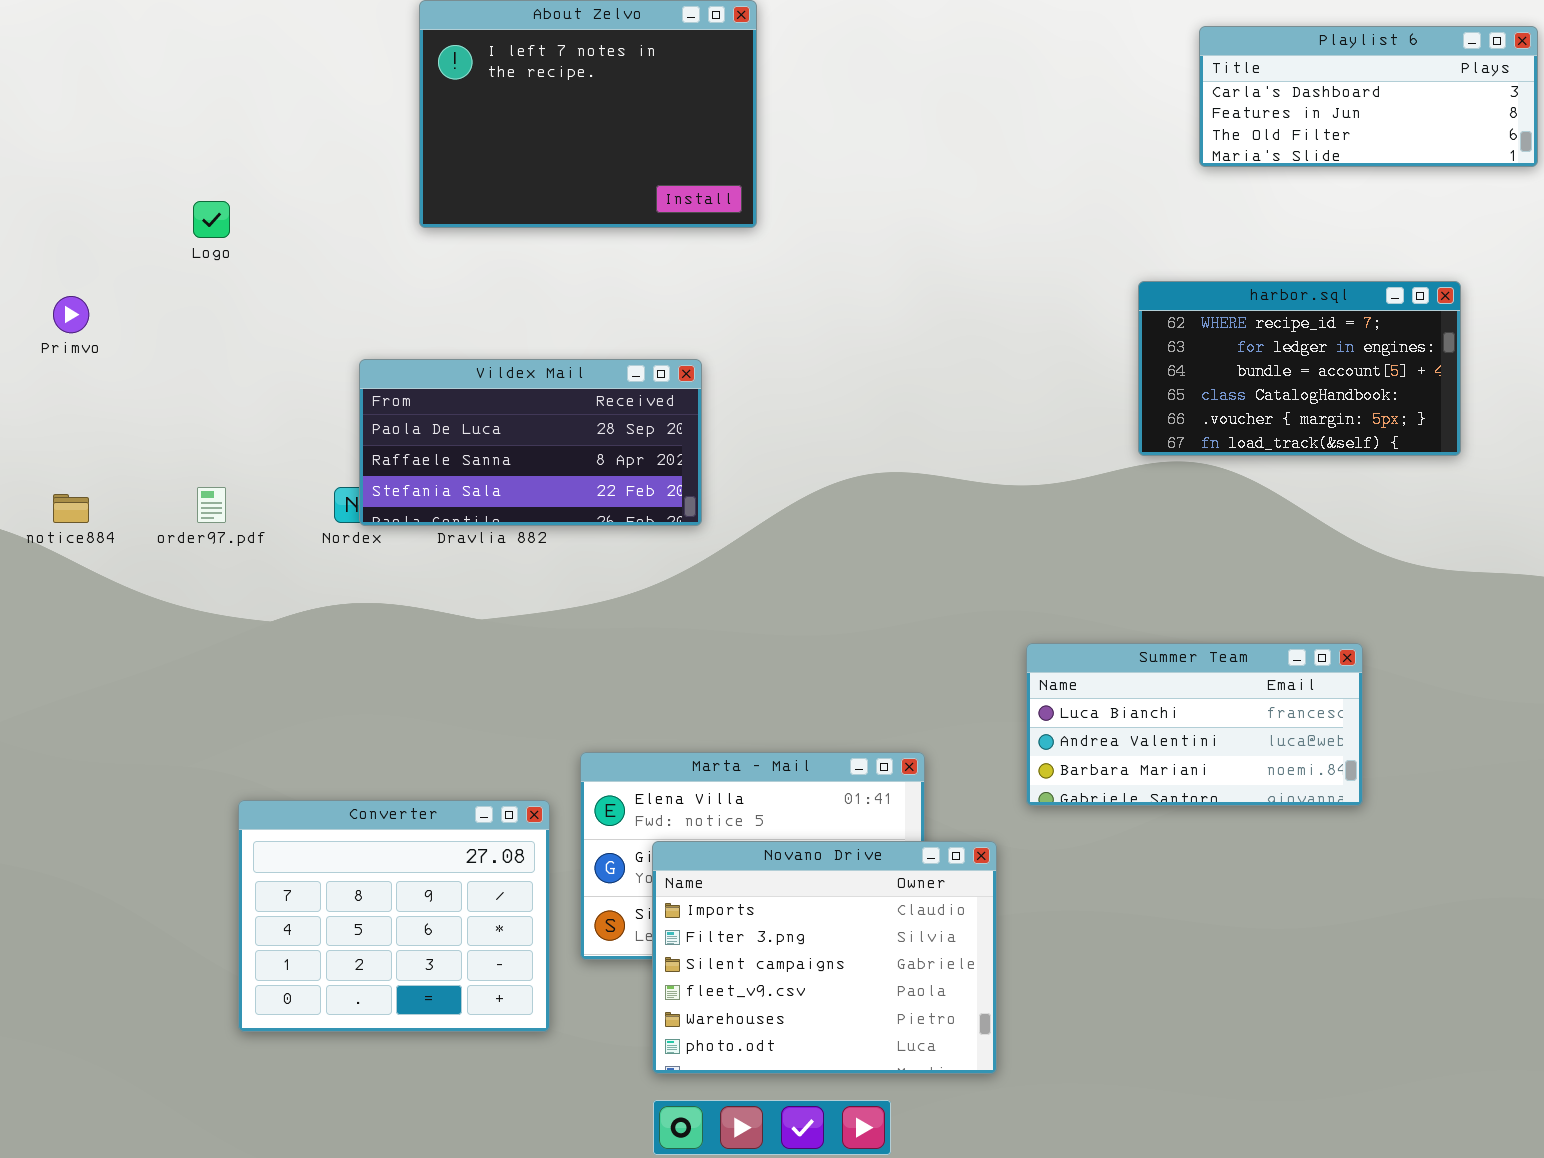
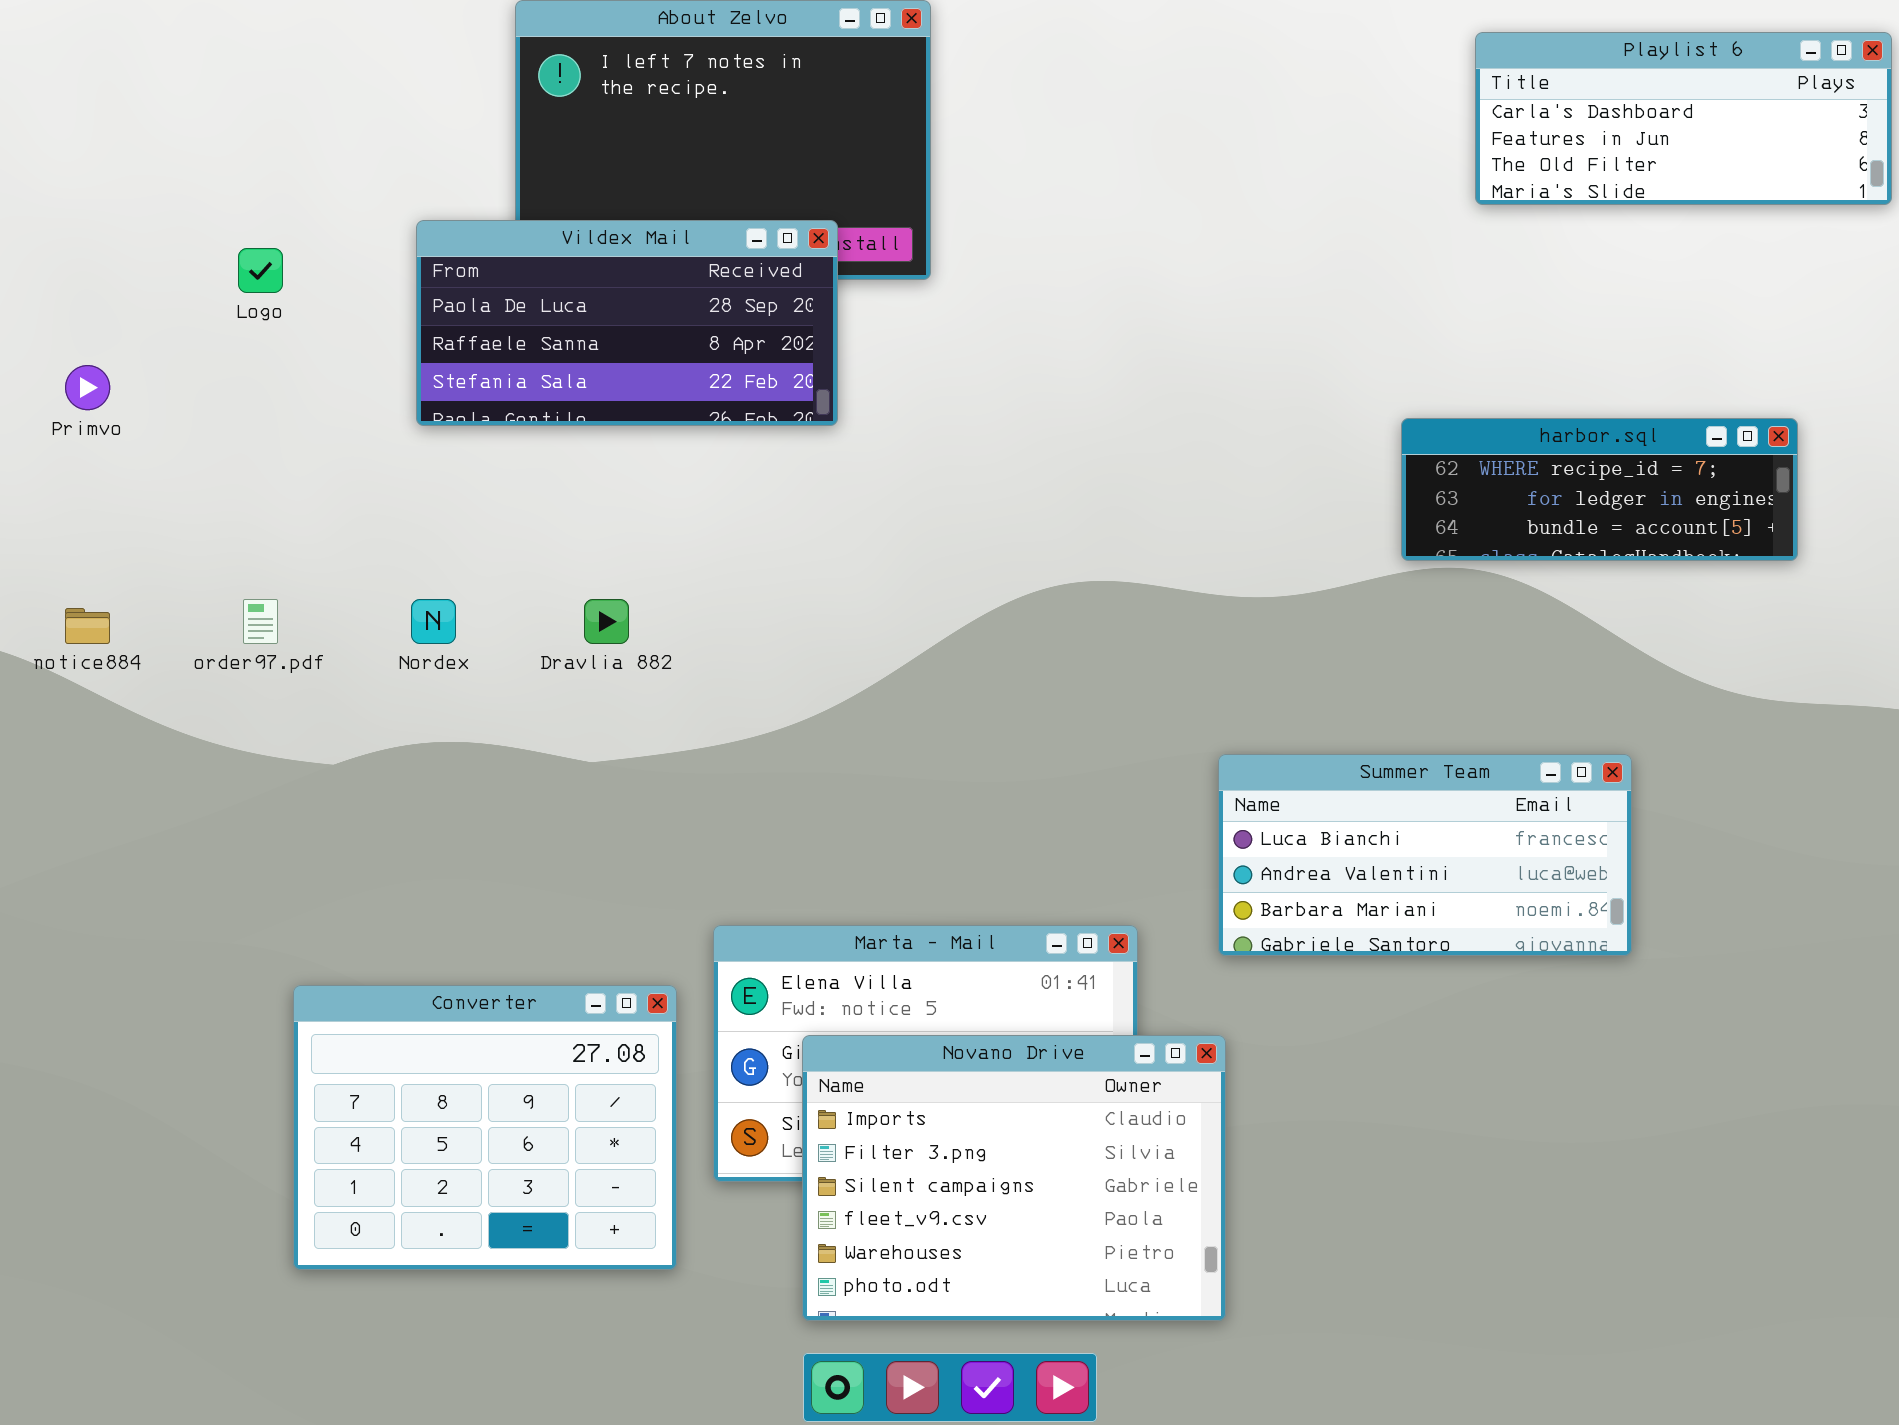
harbor.sql: [1138,281,1461,456] -> [1401,418,1798,561], resized
Vildex Mail: [359,359,702,526] -> [416,220,838,426], moved
Summer Team: [1026,643,1363,806] -> [1218,754,1632,956], moved

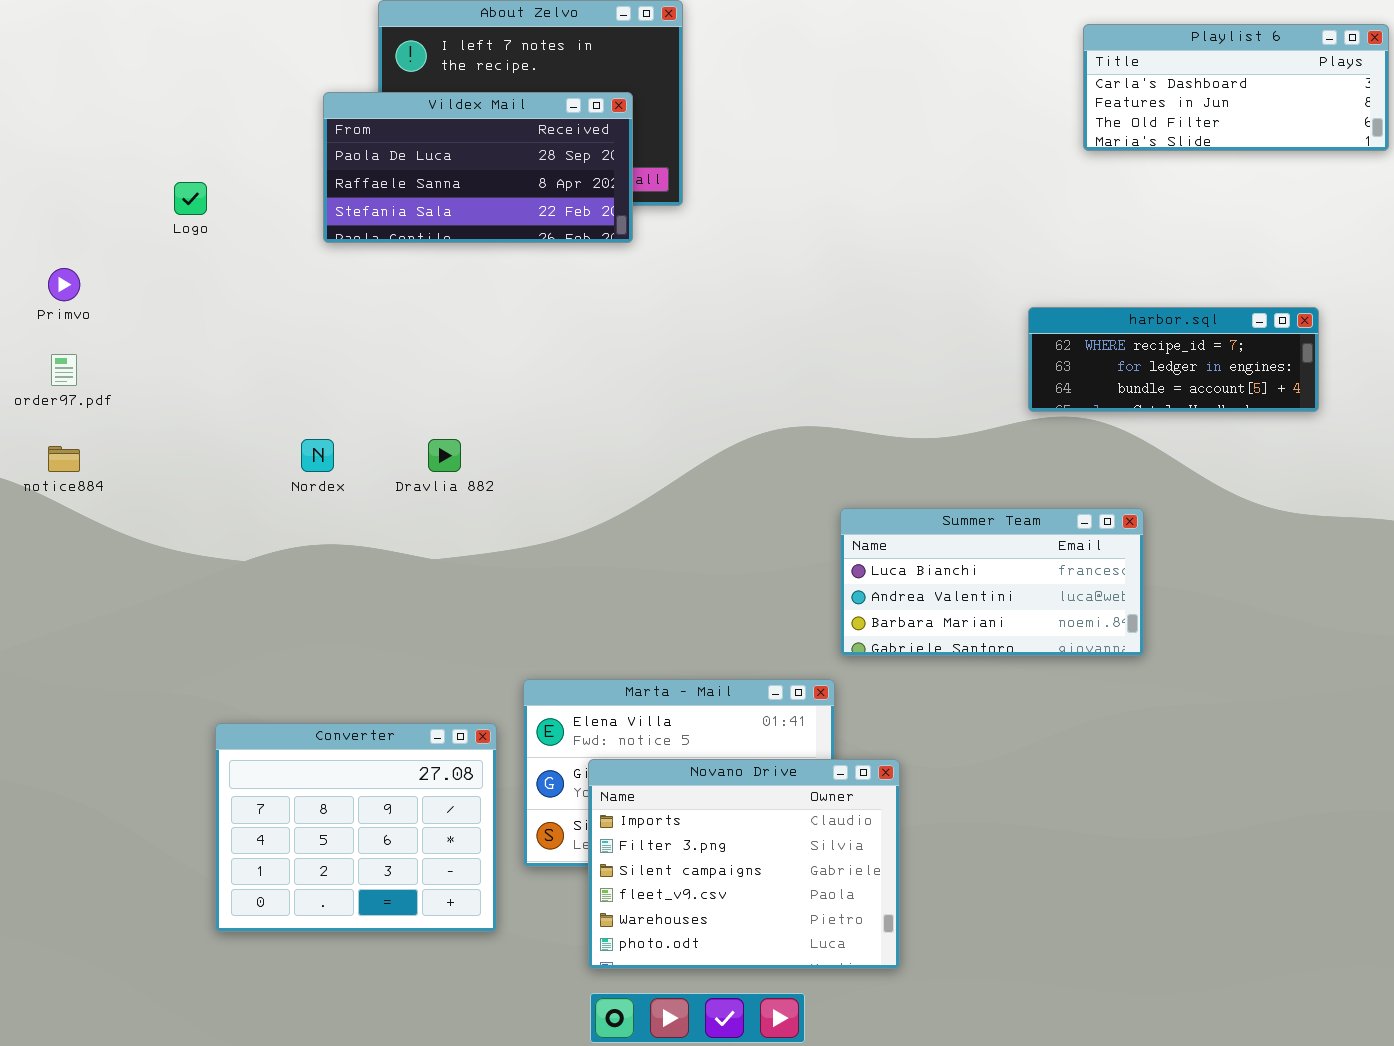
Vildex Mail: [416,220,838,426] -> [323,92,633,243], moved
order97.pdf: [243,599,278,644] -> [51,354,77,386], moved
Summer Team: [1218,754,1632,956] -> [840,508,1144,656], moved

